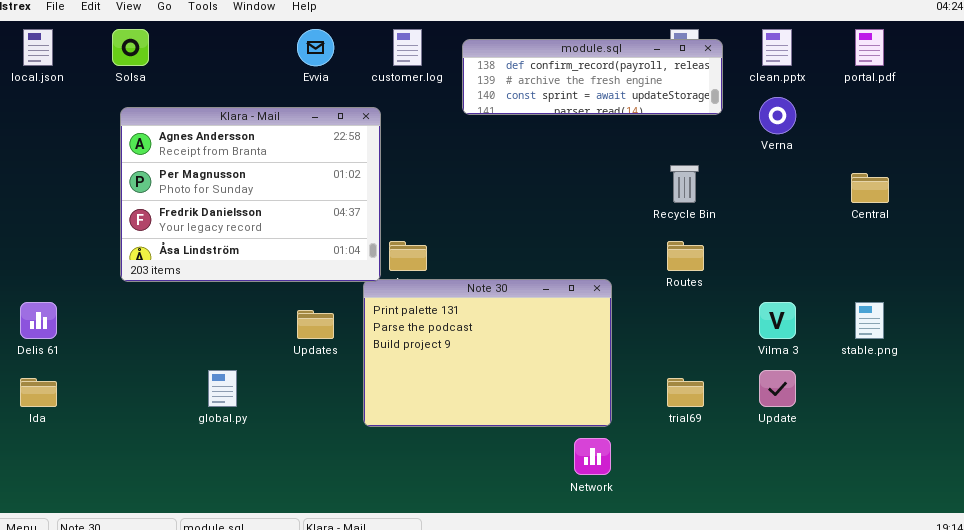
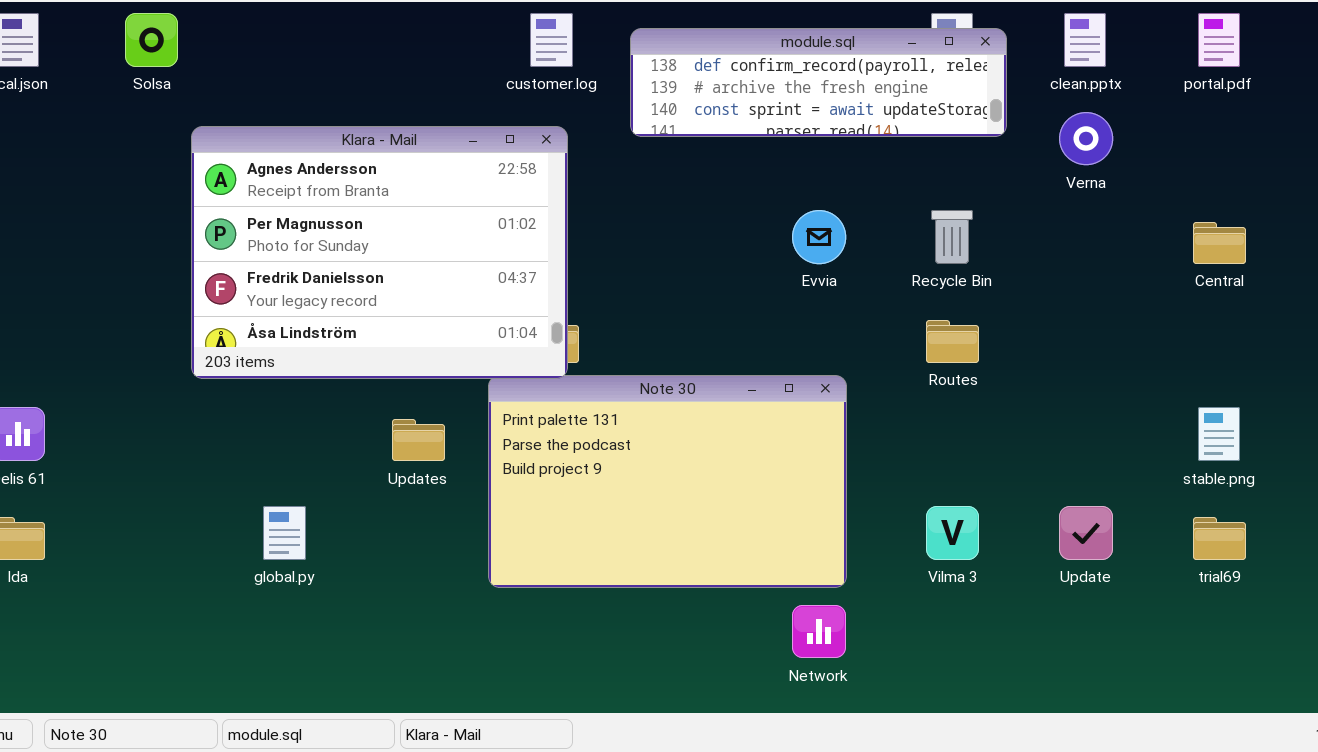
Evvia: [297,29,334,66] -> [792,210,846,264], moved
Klara - Mail: [120,107,381,282] -> [191,126,568,379], moved
Vilma 3: [759,302,796,339] -> [926,506,979,560], moved
trial69: [667,378,704,407] -> [1193,517,1246,560], moved

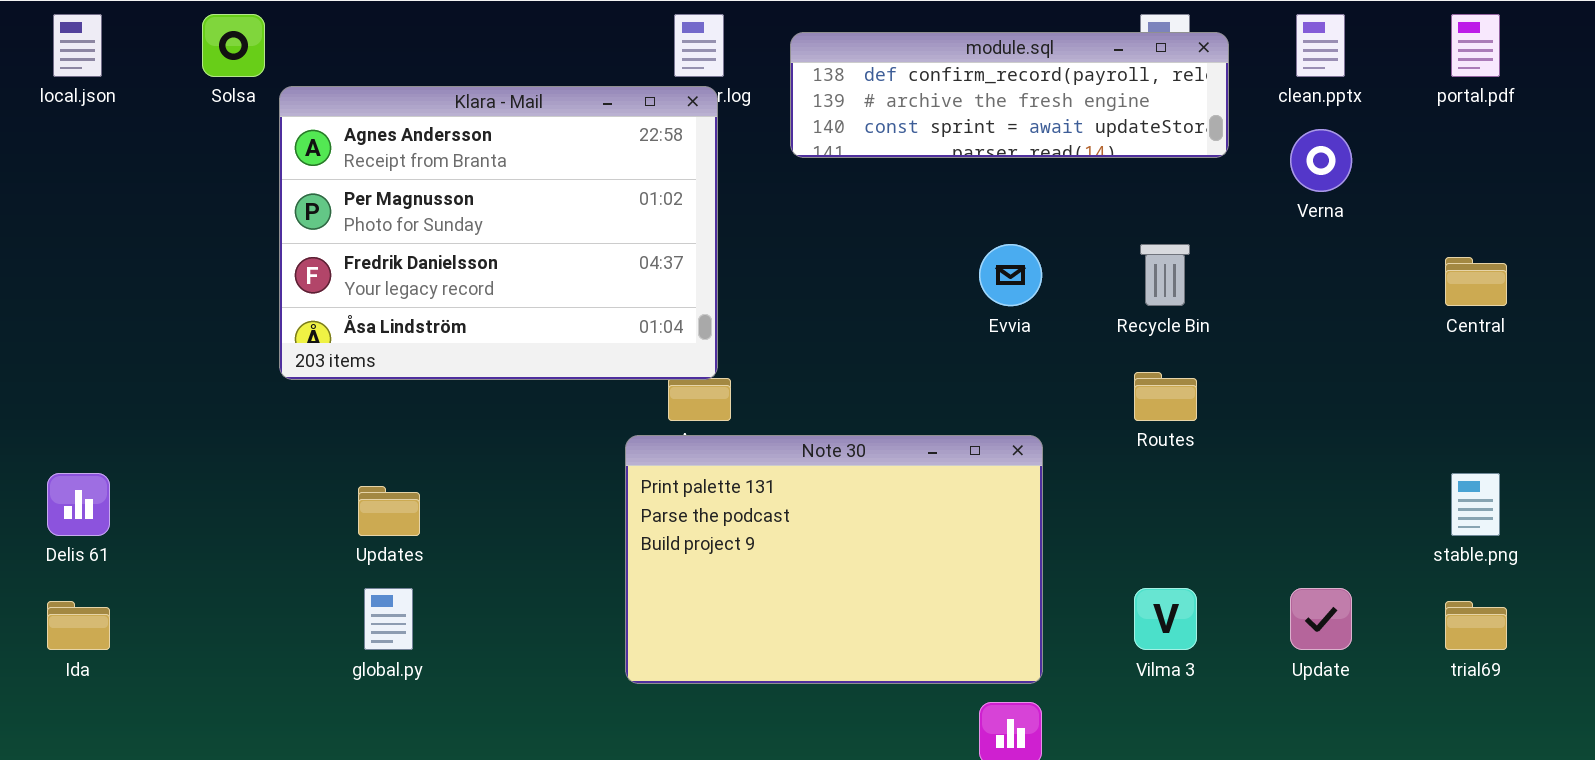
Klara - Mail: [191,126,568,379] -> [279,86,718,380], moved
Updates: [392,419,445,461] -> [358,486,420,536], moved

